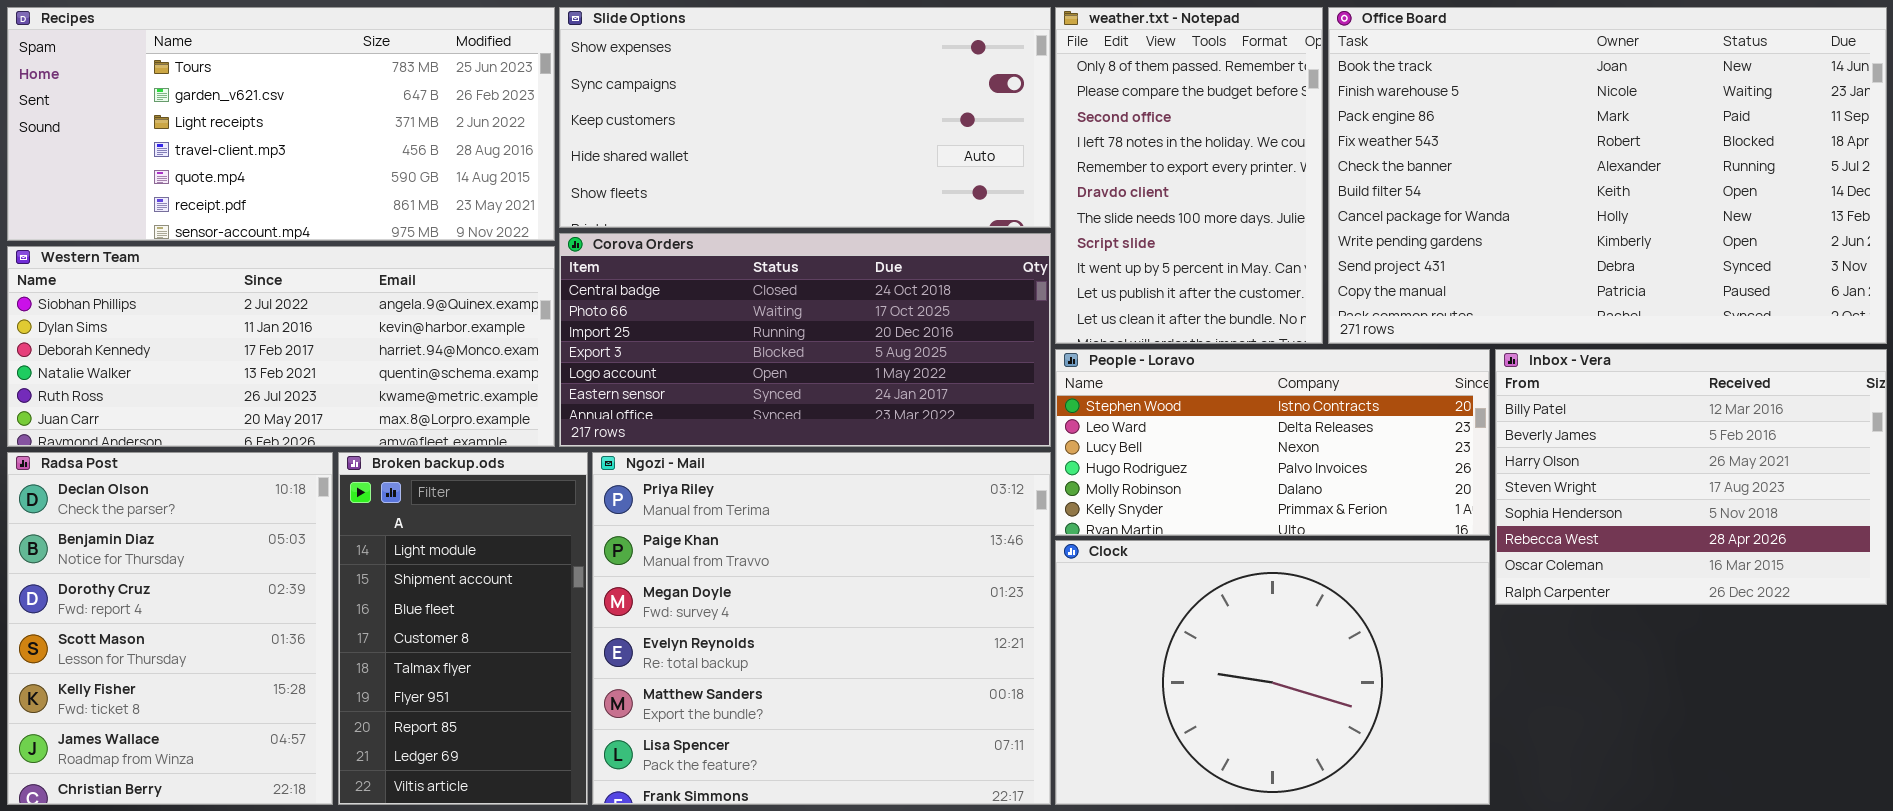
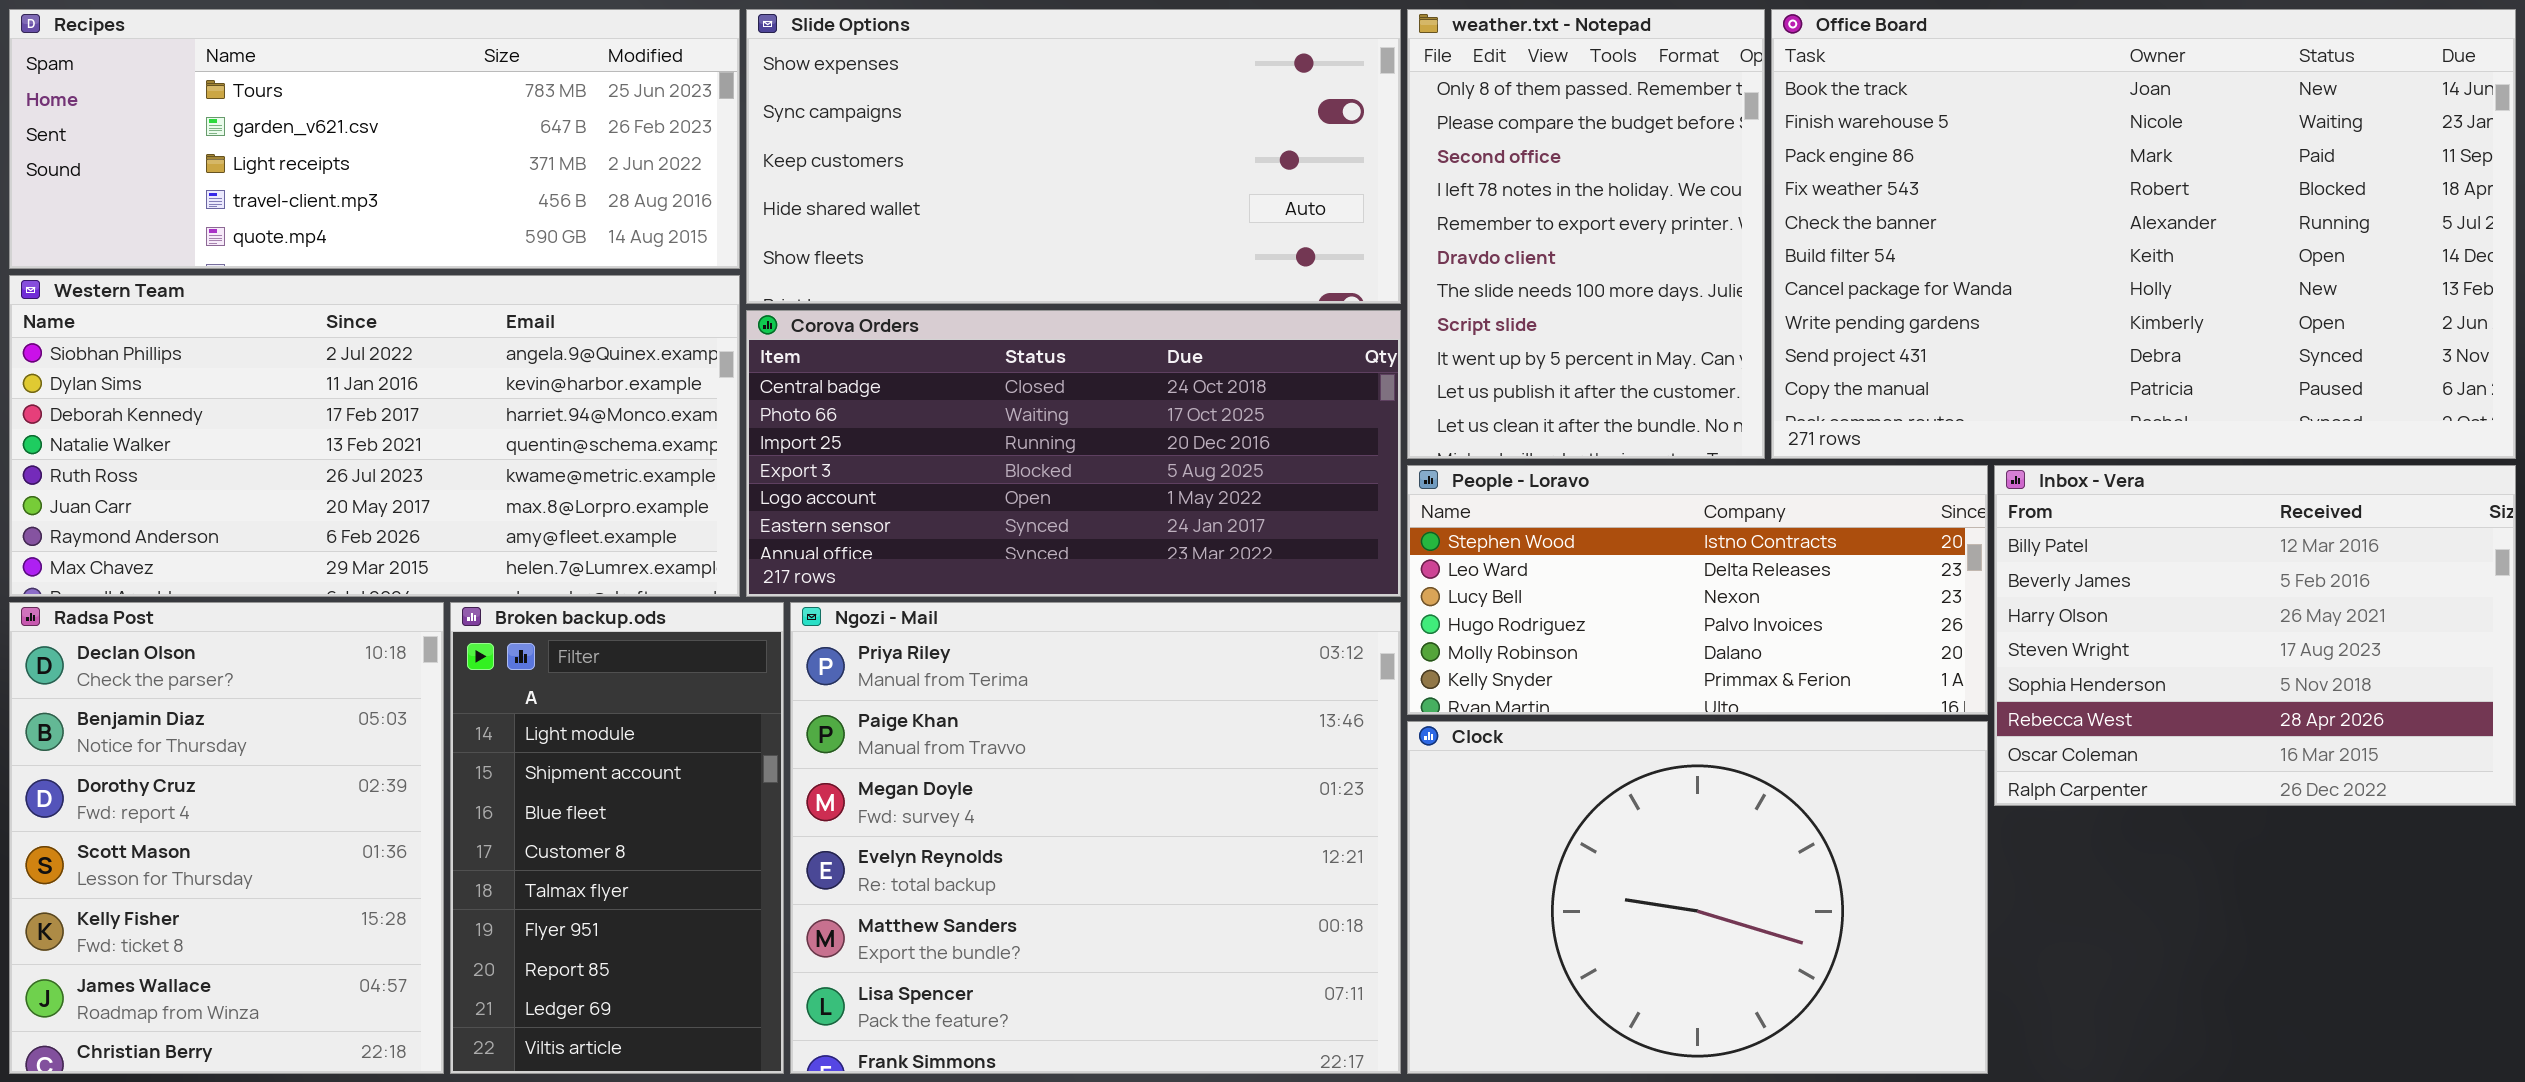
Recipes: [7,7,555,241] -> [9,9,740,269], resized
Western Team: [7,246,555,447] -> [9,275,740,597], resized

